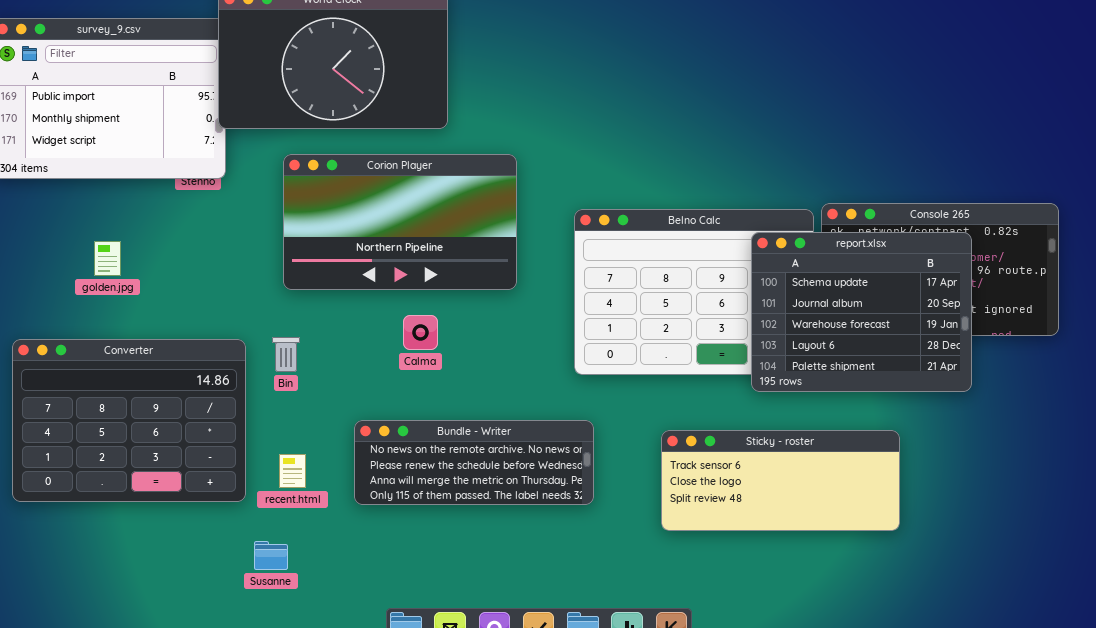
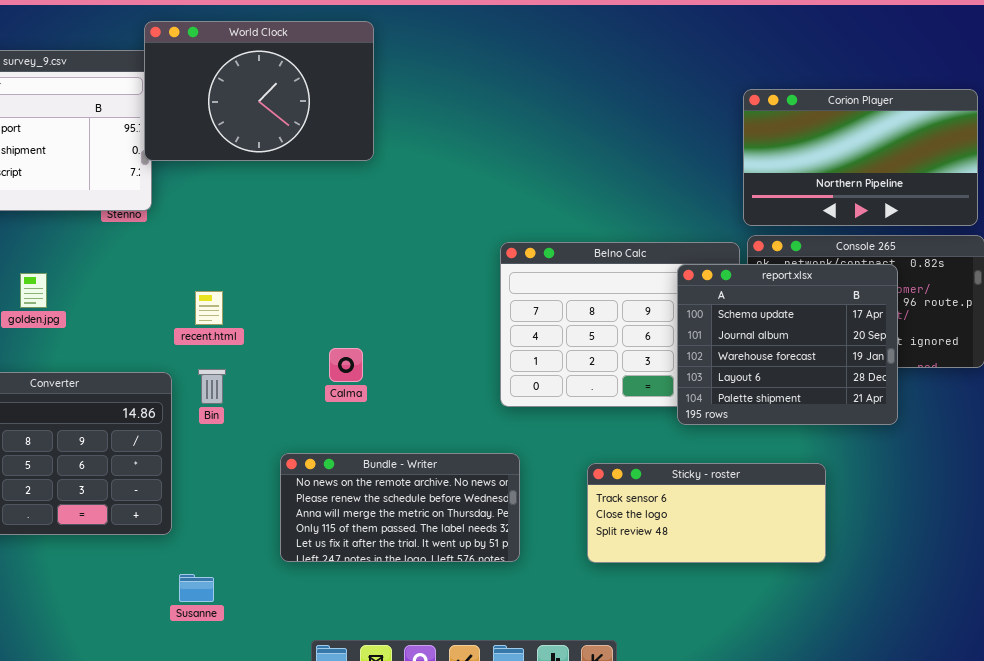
Corion Player: [283,154,517,290] -> [743,89,978,226], moved
Bundle - Writer: [354,420,594,505] -> [280,453,520,562], resized
recent.html: [279,454,306,488] -> [195,291,223,325], moved

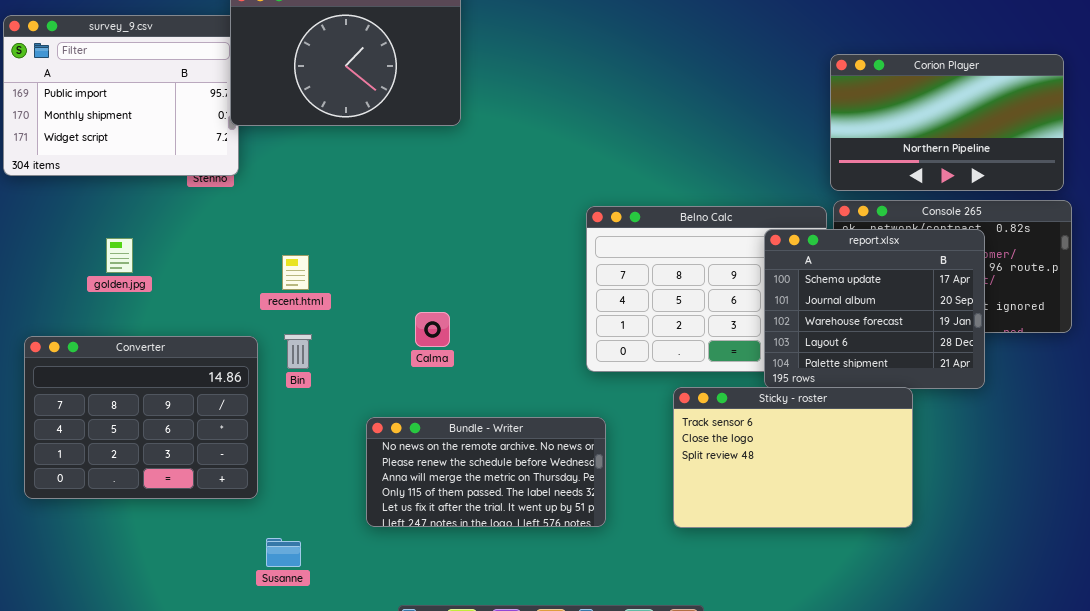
Sticky - roster: [587,463,826,563] -> [673,387,913,528], resized

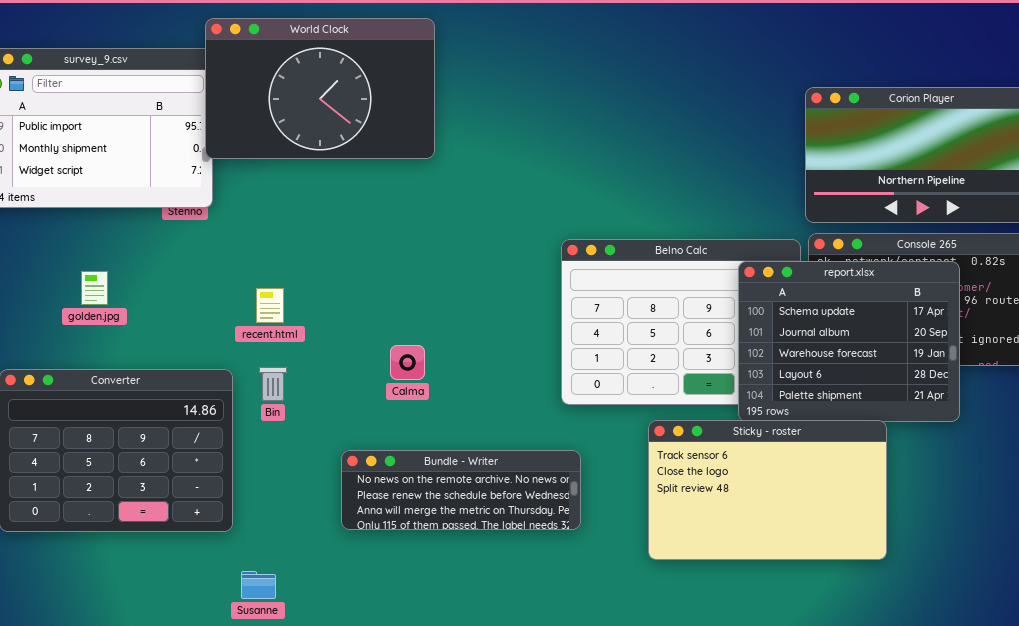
Bundle - Writer: [366,417,606,527] -> [341,450,581,530], resized

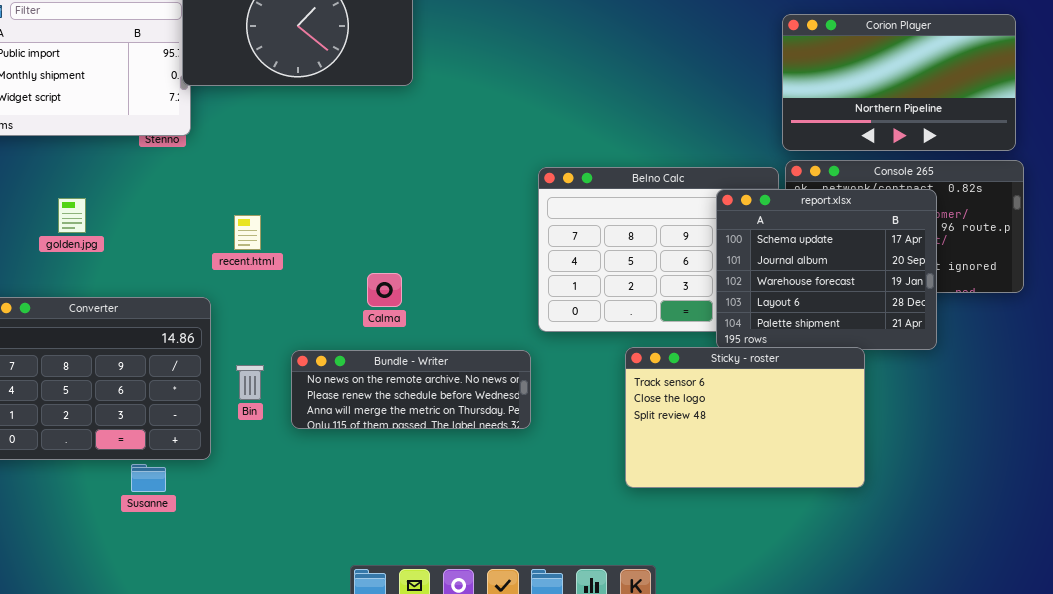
Bin: [259,367,287,401] -> [236,365,264,400], moved
Bundle - Writer: [341,450,581,530] -> [291,350,531,429], moved
Susanne: [241,571,276,599] -> [131,464,166,492], moved

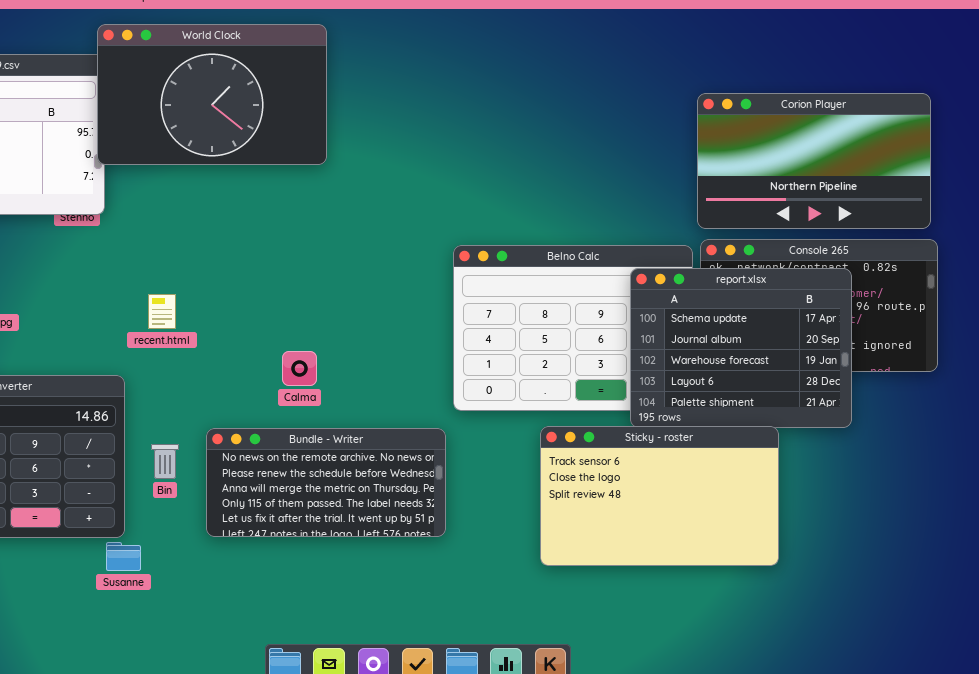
Bundle - Writer: [291,350,531,429] -> [206,428,446,537], resized
Susanne: [131,464,166,492] -> [106,542,141,571], moved

